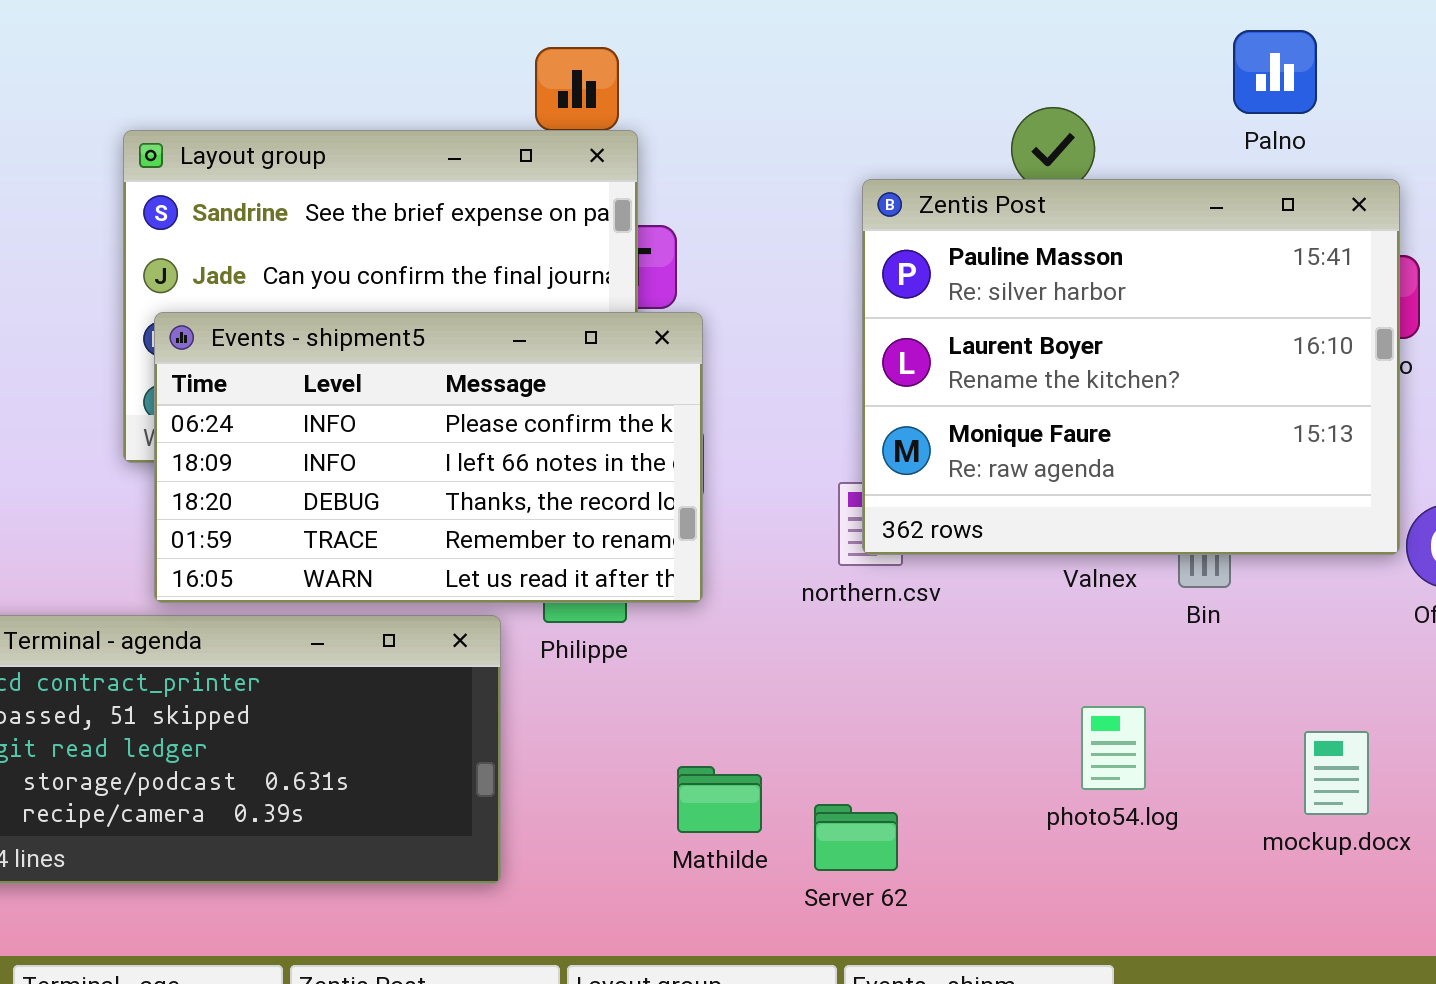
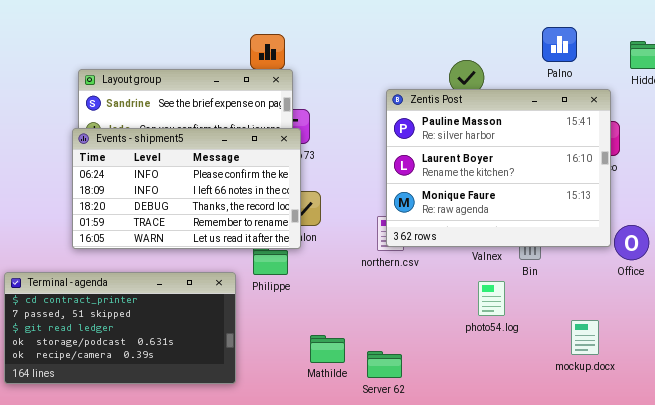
Events - shipment5: [154,312,703,603] -> [72,128,301,249], moved
photo54.log: [1081,706,1146,790] -> [478,281,505,316], moved

